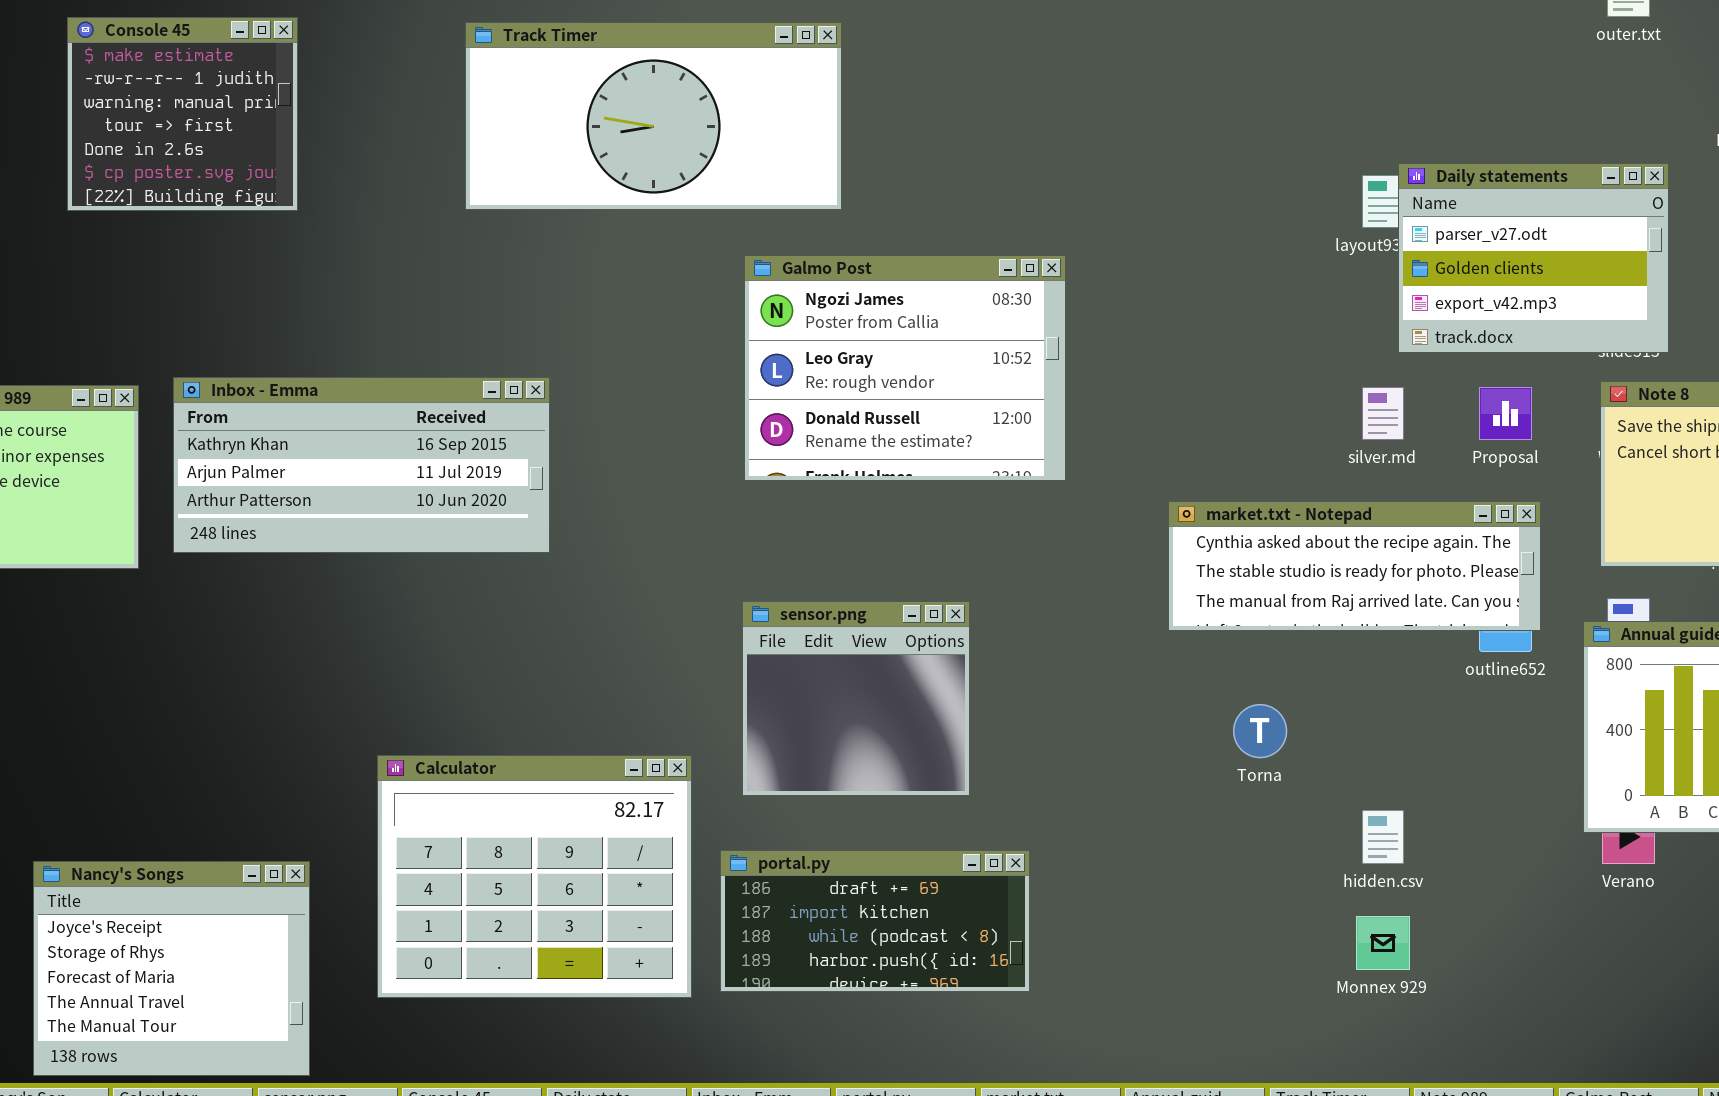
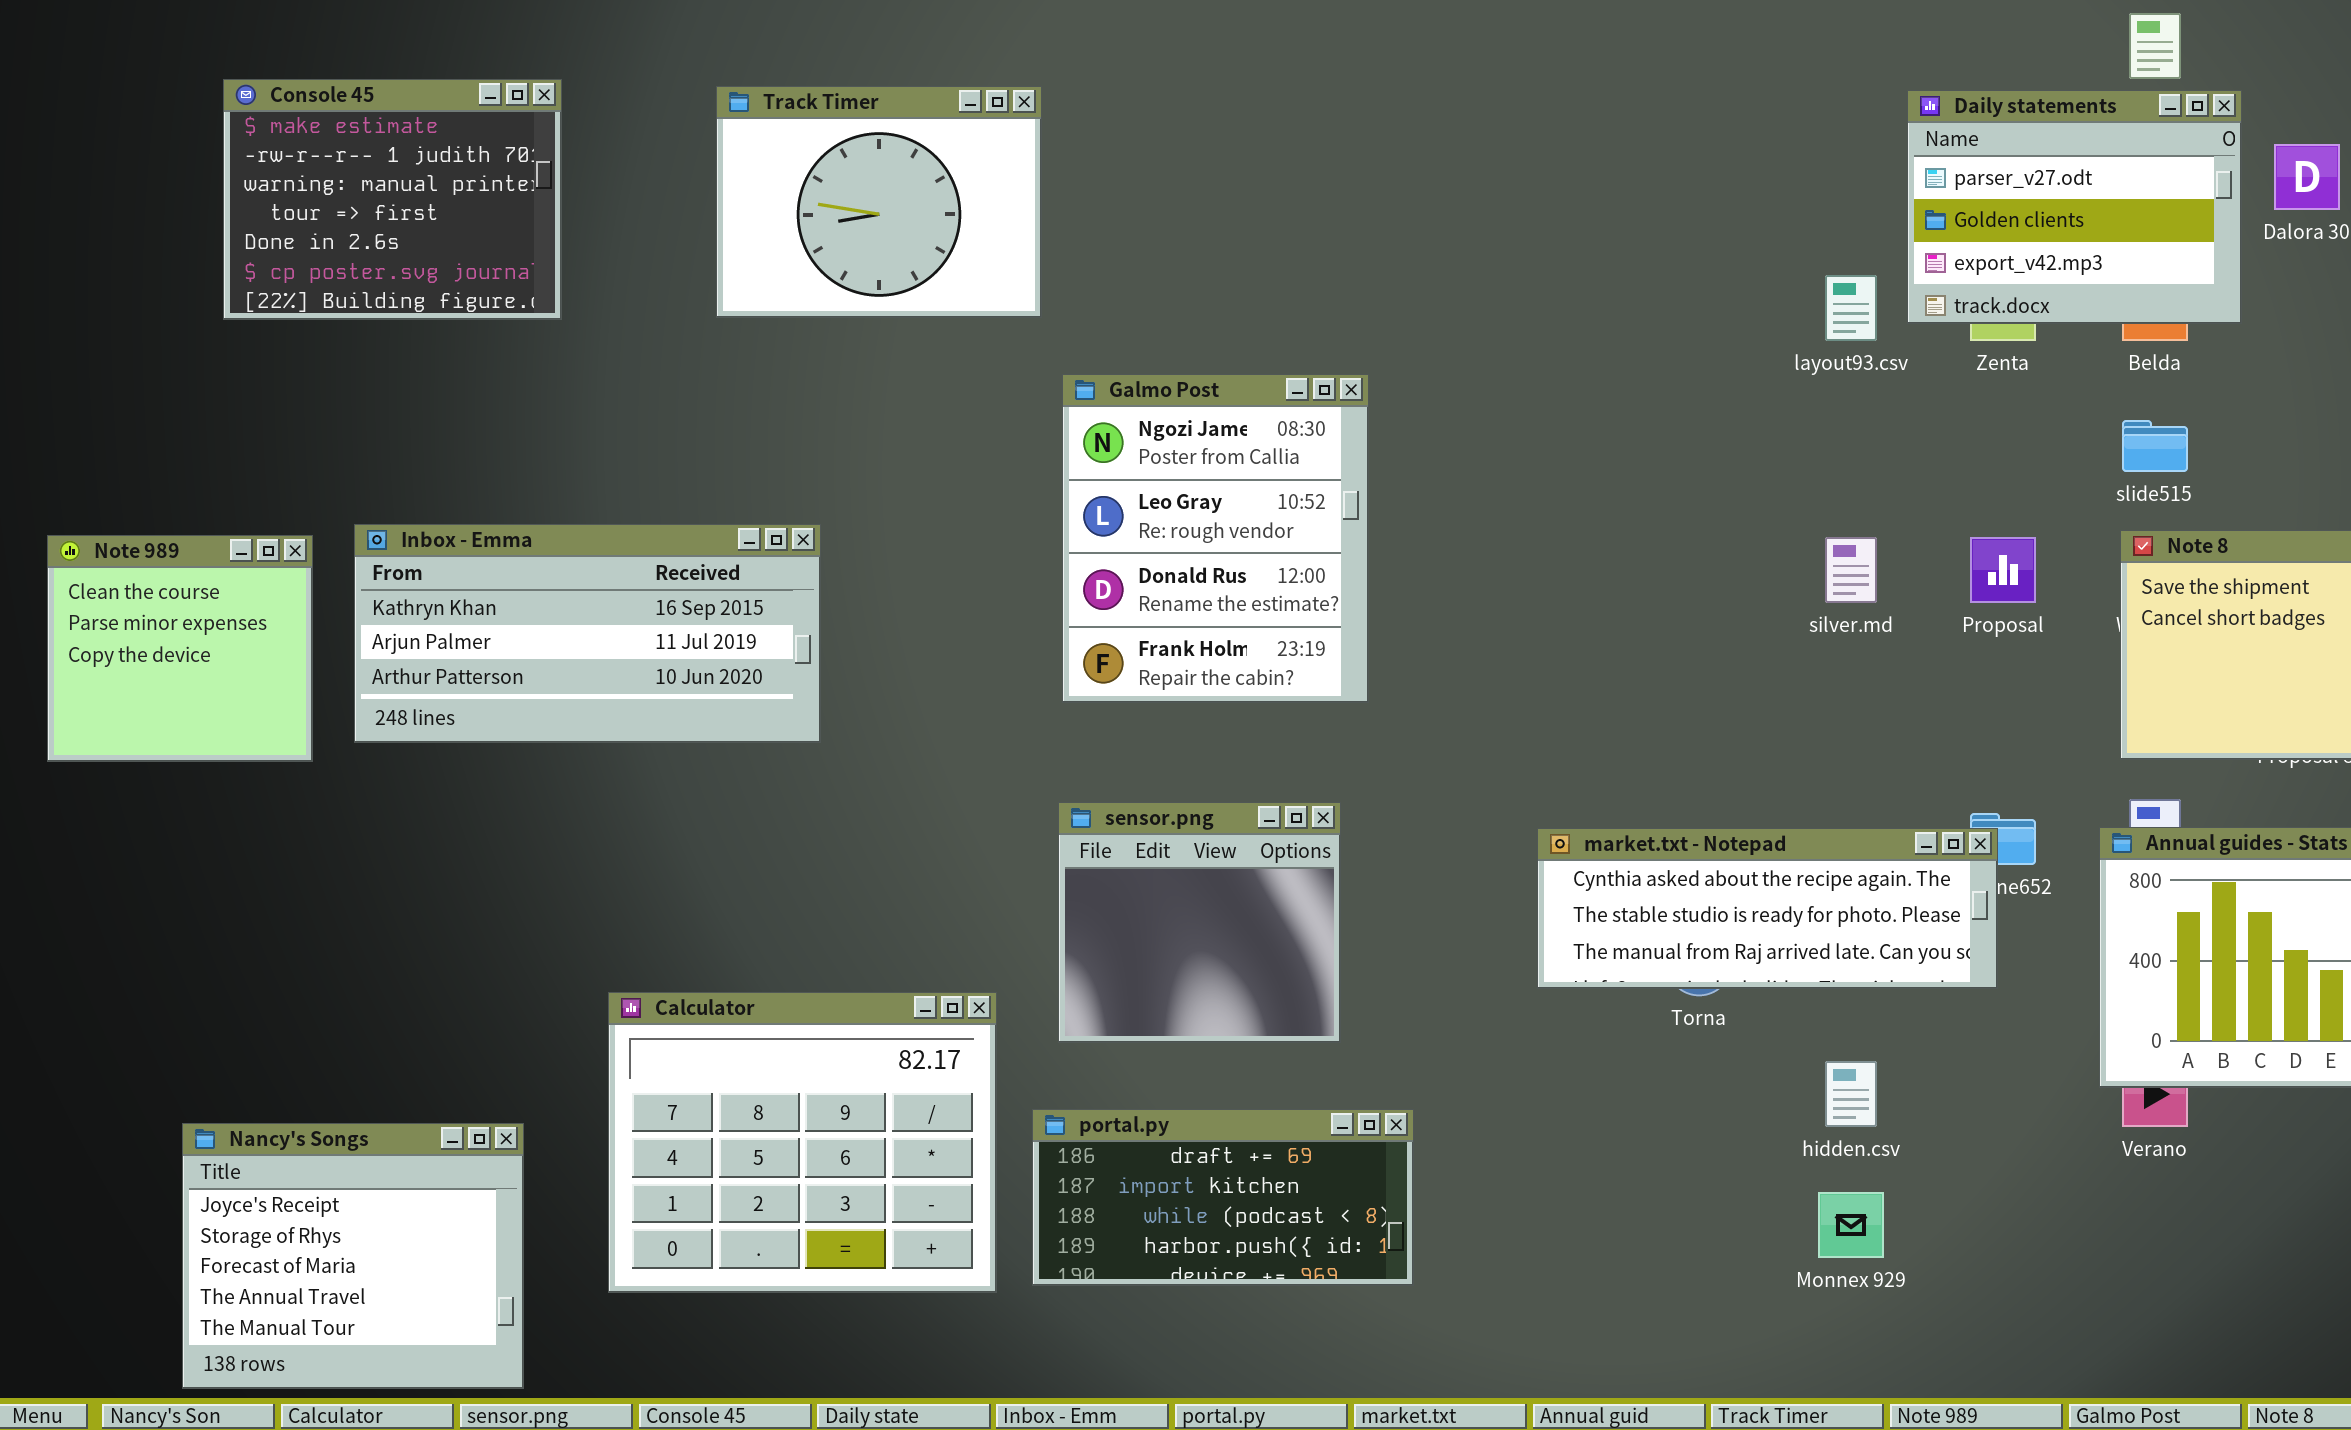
Console 45: [67,17,298,211] -> [223,79,562,320], resized
Track Timer: [465,22,842,210] -> [716,86,1042,318], resized
Daily statements: [1398,163,1669,353] -> [1907,90,2242,324], moved
Galmo Post: [744,255,1066,481] -> [1062,374,1369,703], resized
market.txt - Notepad: [1168,501,1541,631] -> [1537,828,1998,989], moved

